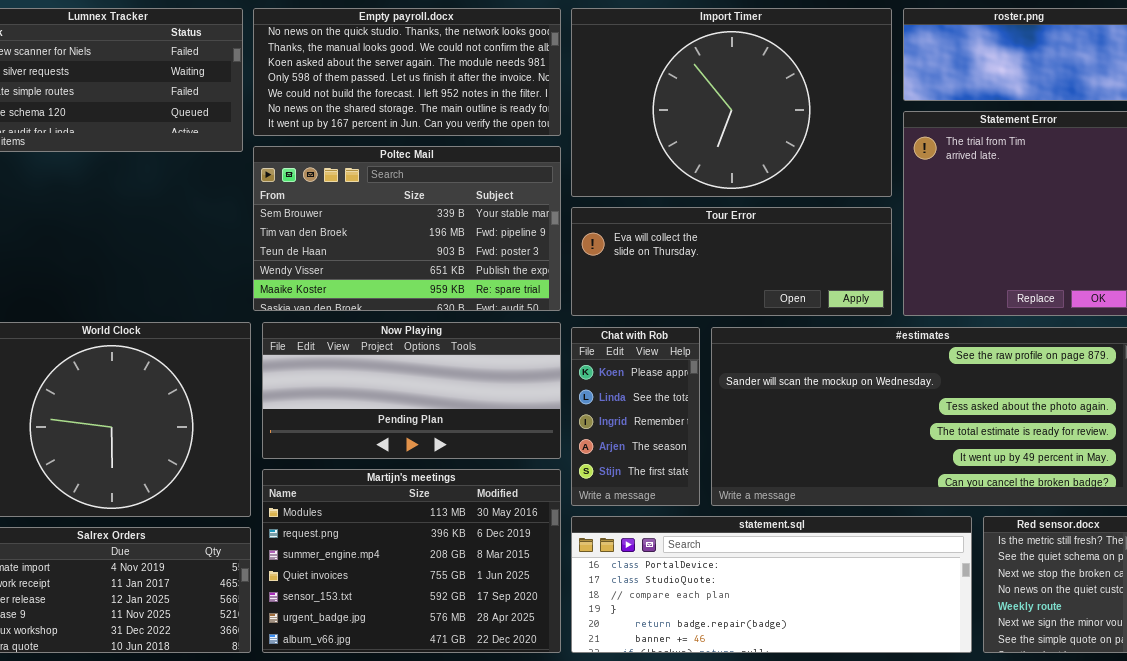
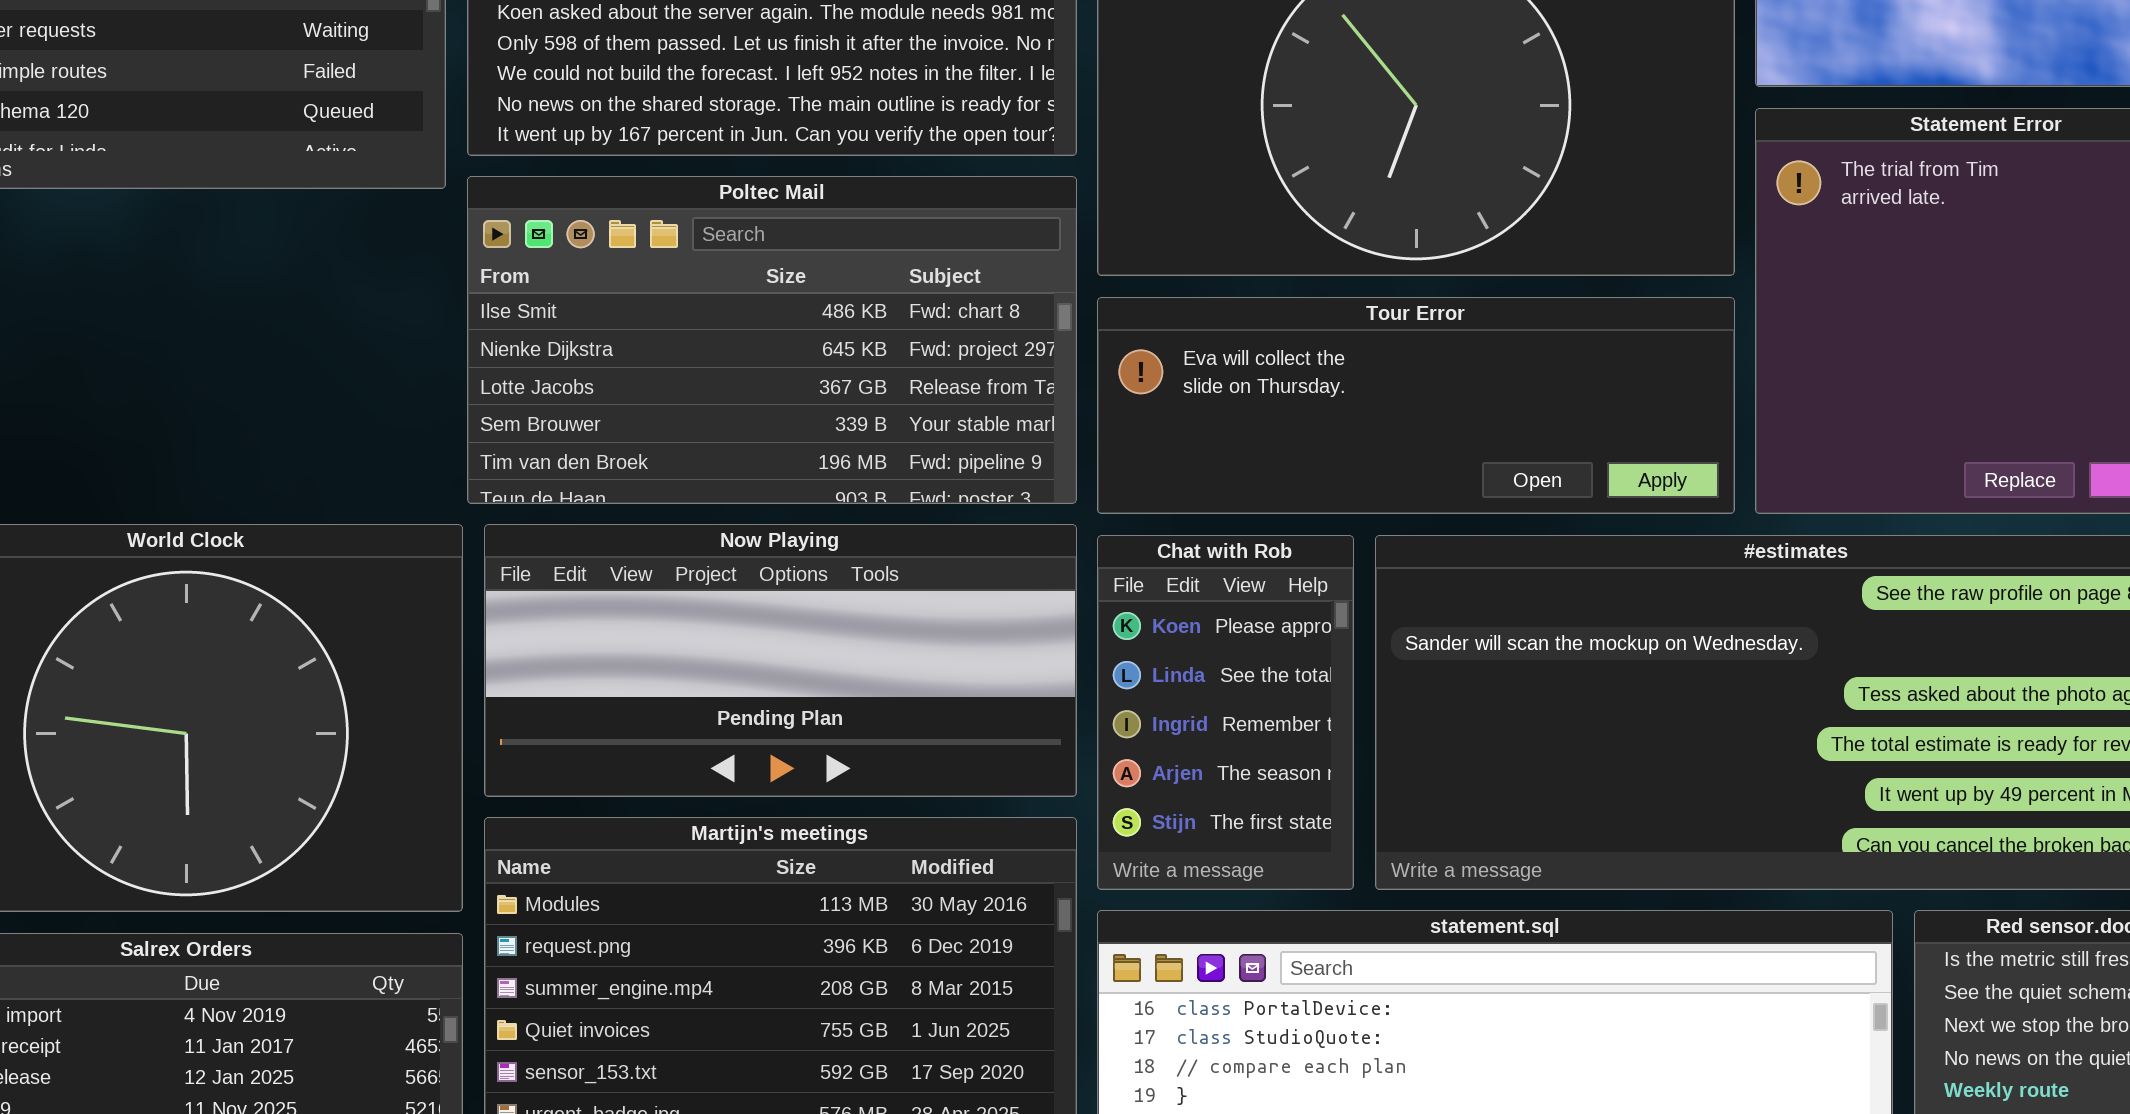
Poltec Mail: [253,146,561,311] -> [467,176,1077,504], scrolled up 3 rows

